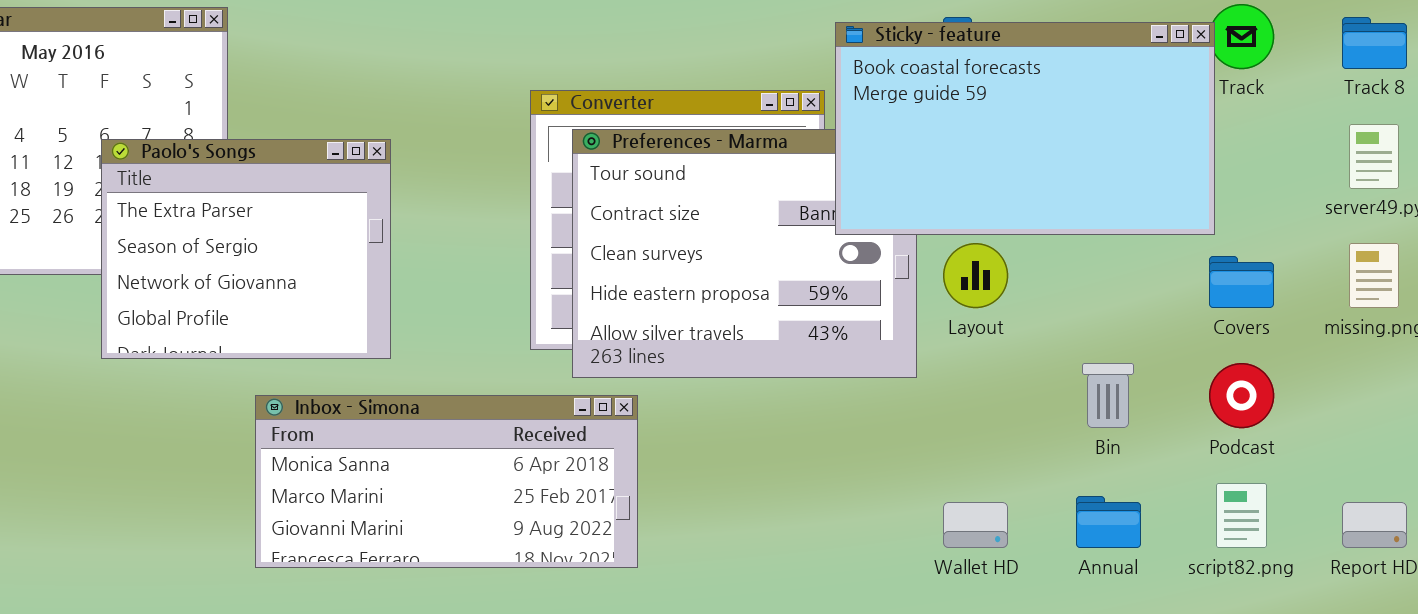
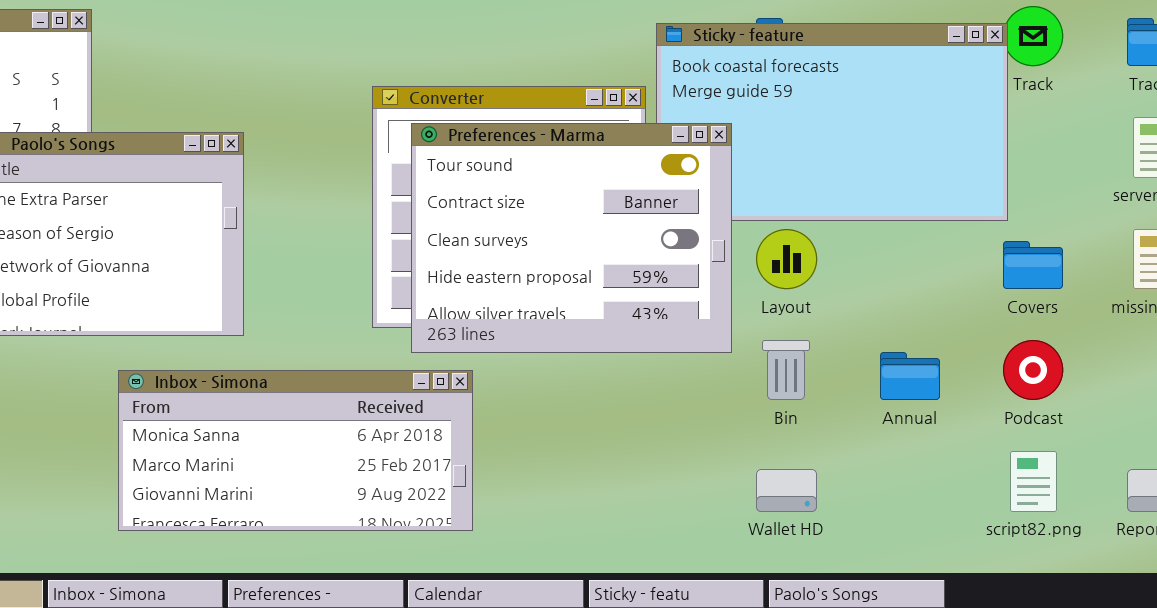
Preferences - Marma: [572,129,917,378] -> [411,123,732,353], raised
Bin: [1082,363,1134,428] -> [762,340,810,400], moved
Annual: [1076,496,1141,548] -> [880,352,940,400], moved

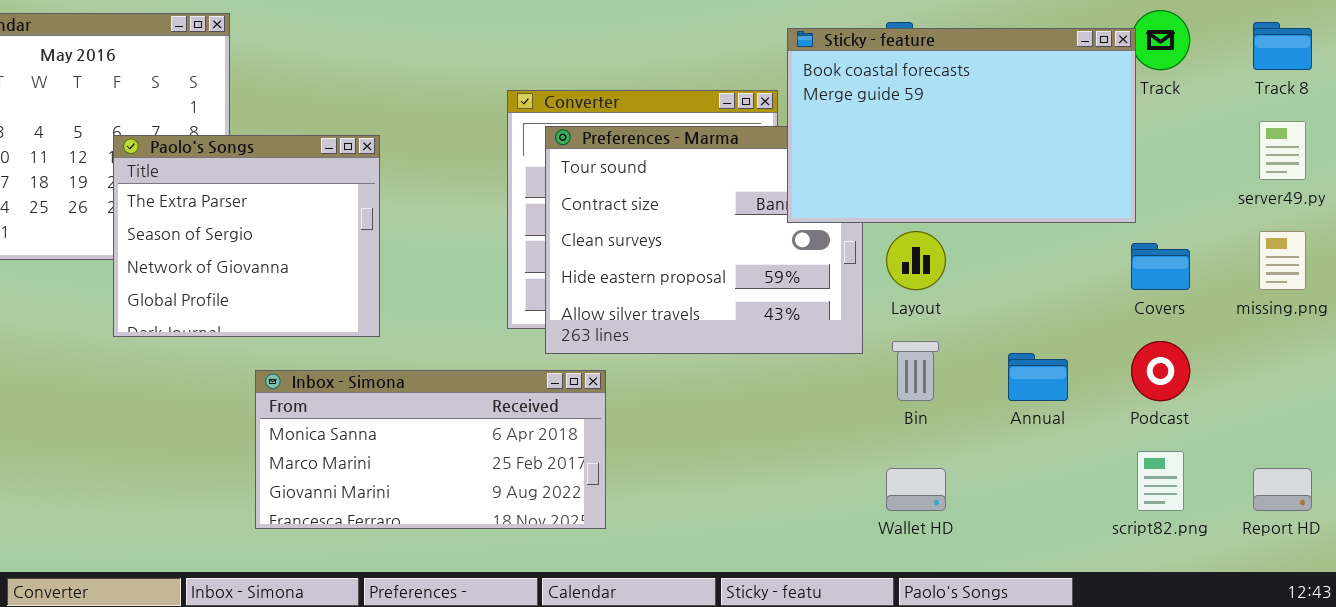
Sticky - feature: [656,23,1008,221] -> [787,28,1136,223], raised

